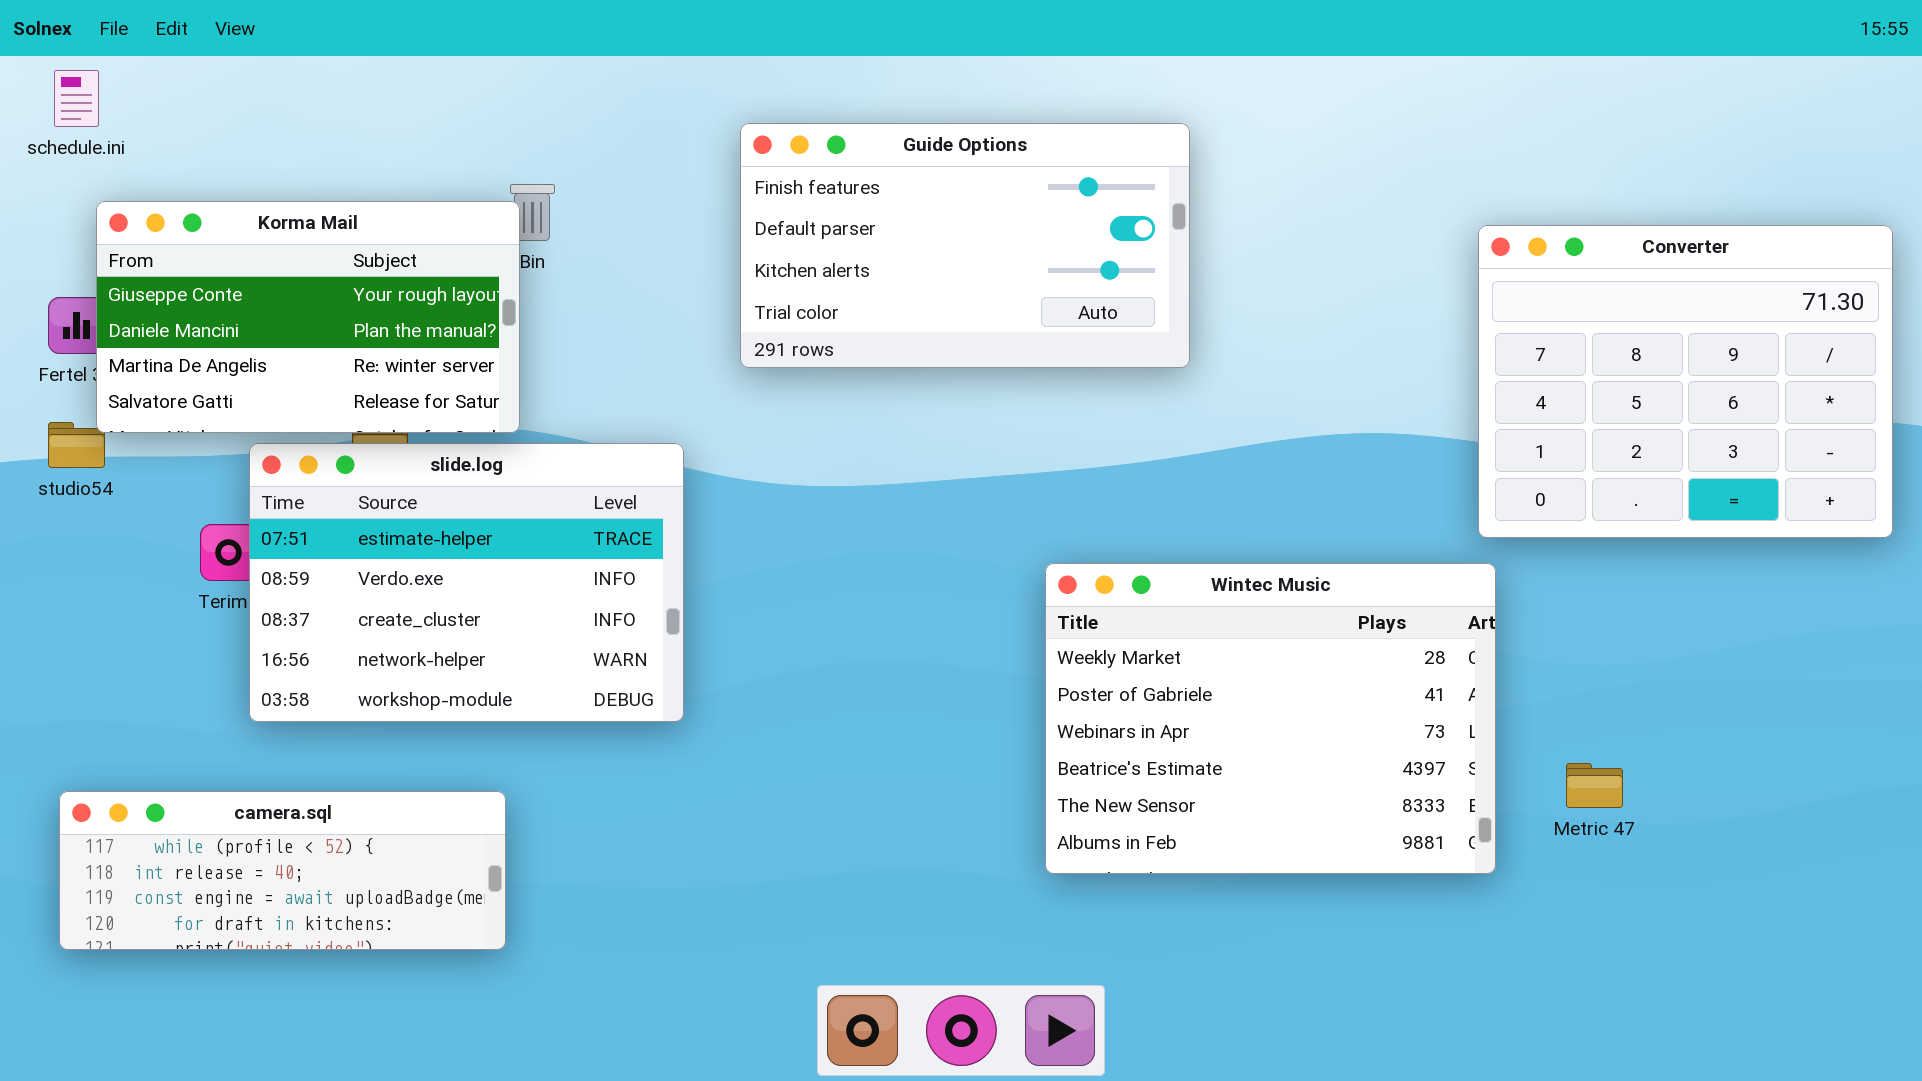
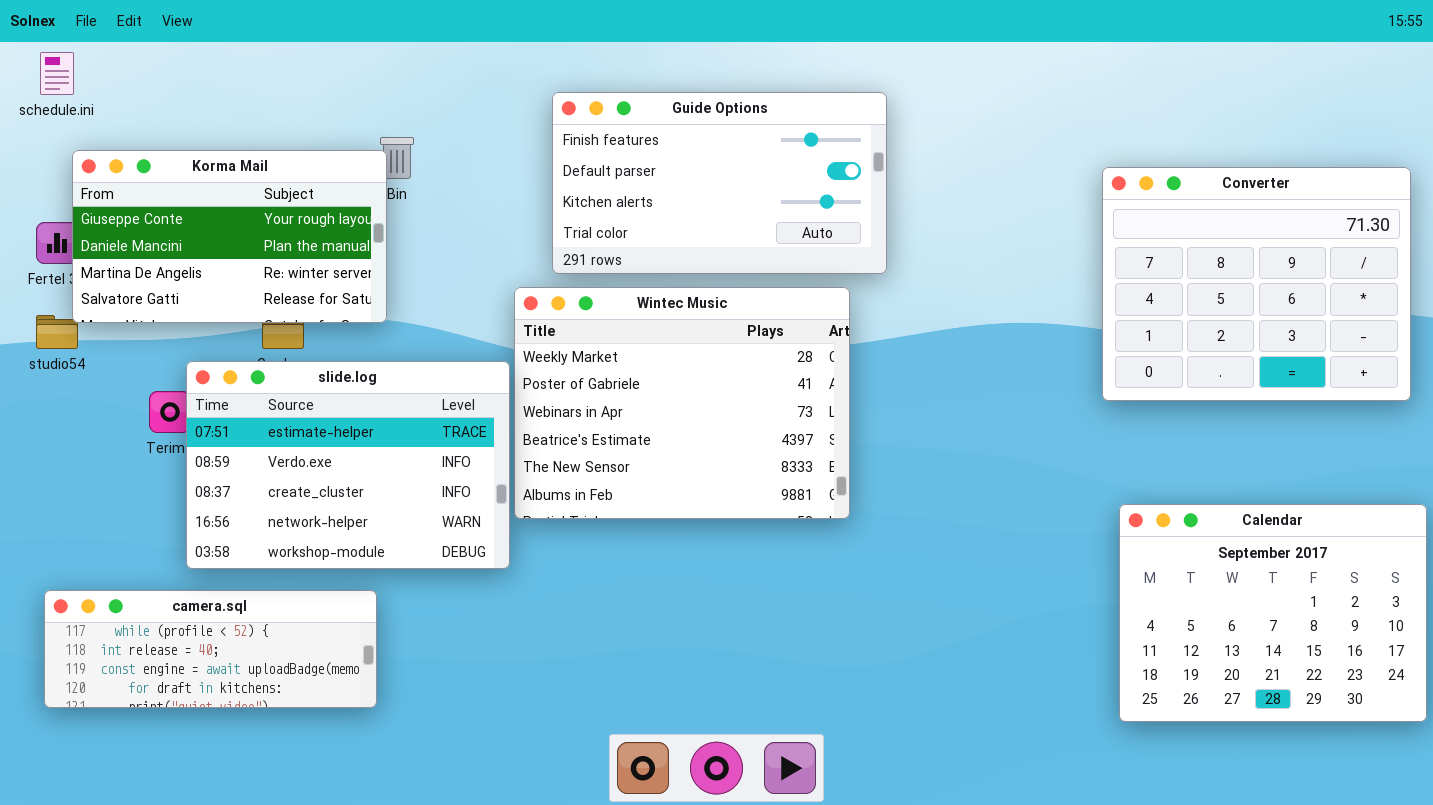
slide.log: [249,443,684,722] -> [186,361,510,569], moved
Wintec Music: [1045,563,1496,874] -> [514,287,850,519], moved
Calendar: none -> [1119,504,1427,722], opened

